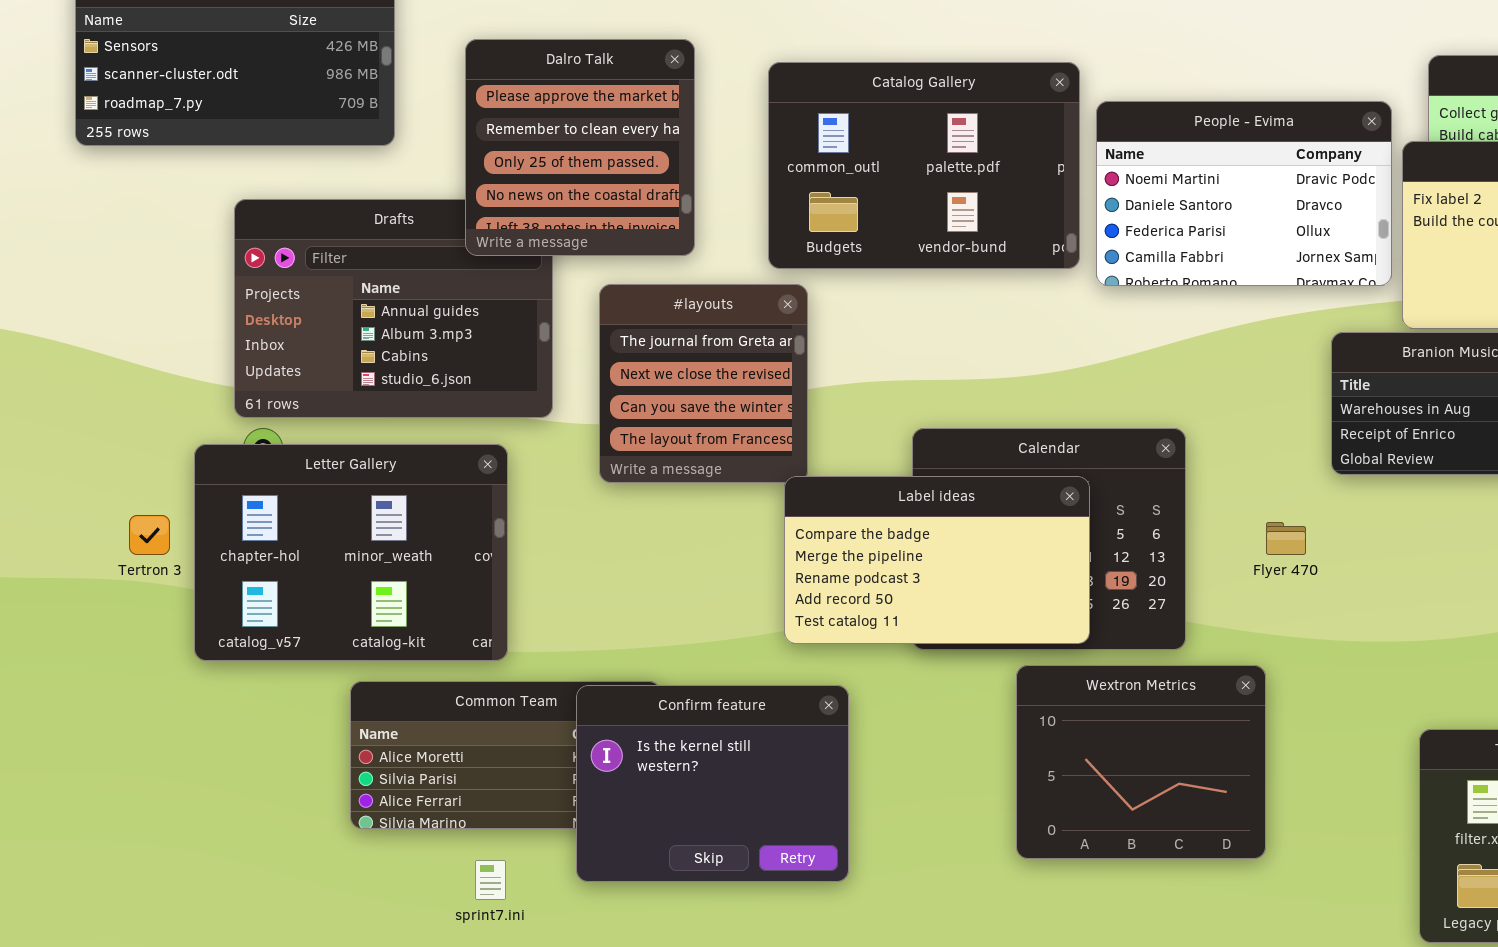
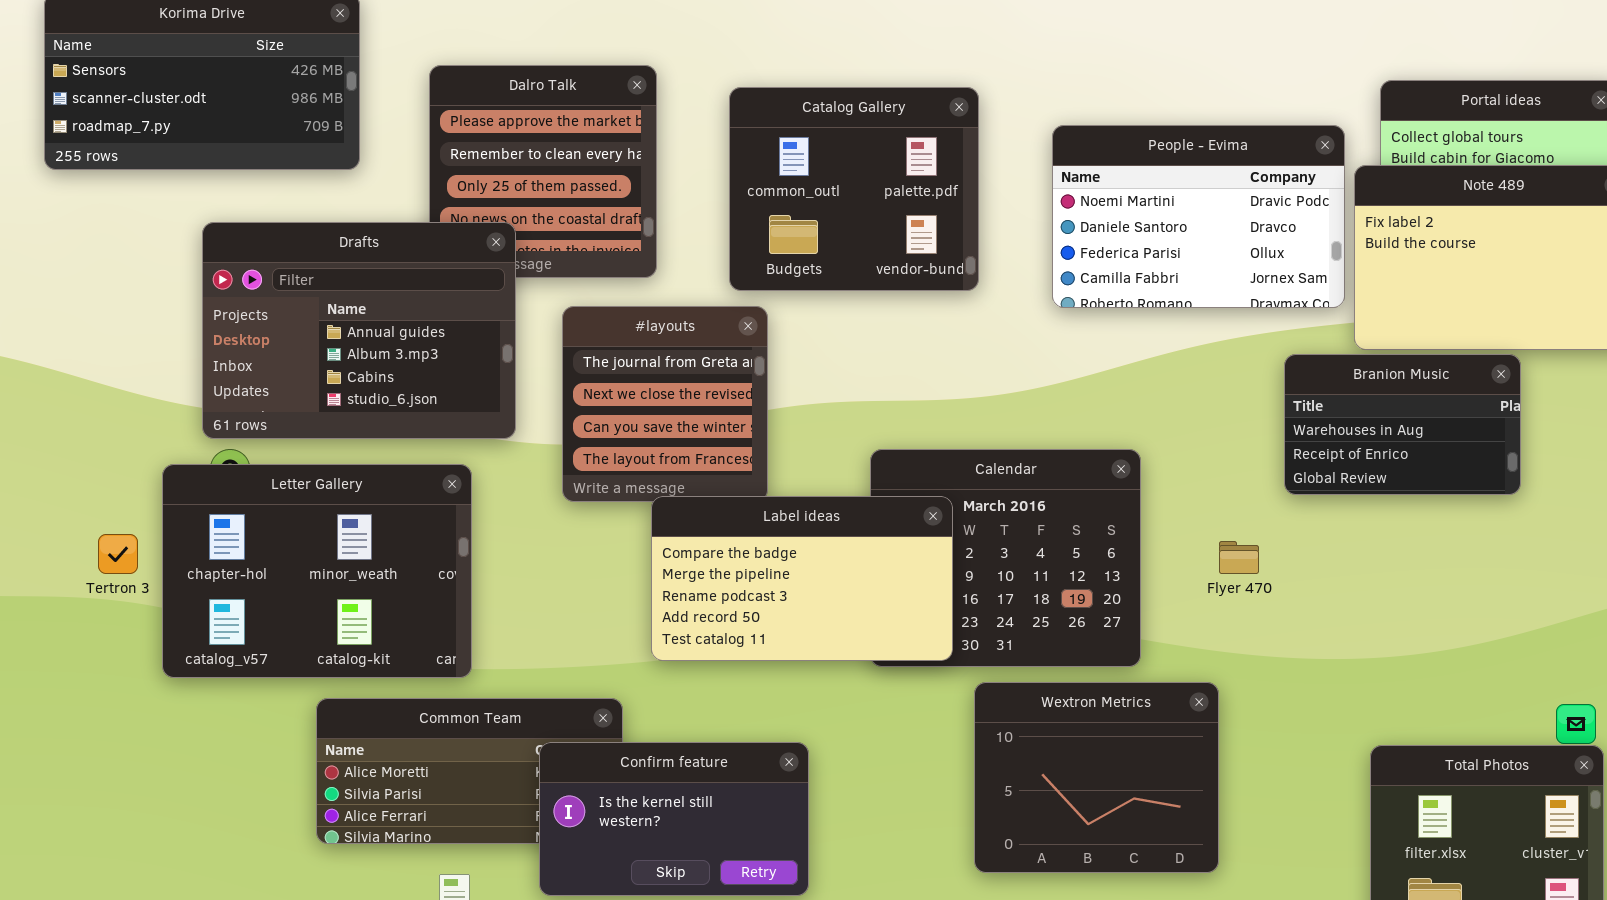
Catalog Gallery: [768,62,1080,269] -> [729,87,979,291], resized
Drafts: [234,199,553,418] -> [202,222,516,439], raised
Label ideas: [784,476,1090,644] -> [651,496,953,661], moved
Confirm feature: [576,685,849,882] -> [539,742,809,896], resized

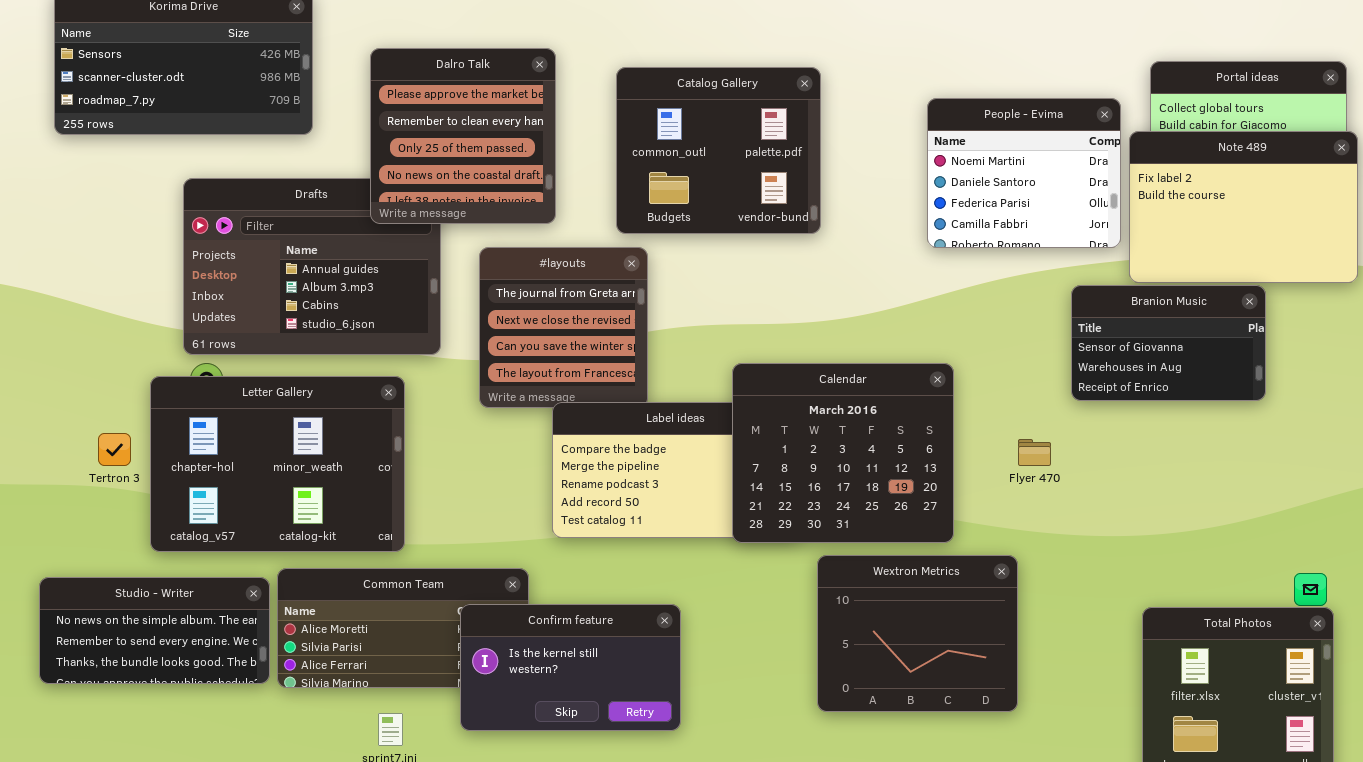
Dalro Talk: [429,65,657,278] -> [370,48,556,224], raised
People - Evima: [1052,125,1345,308] -> [927,98,1121,248], resized
Branion Music: [1284,354,1521,495] -> [1071,285,1266,401], scrolled up 1 row
Calendar: [870,449,1141,667] -> [732,363,954,543], raised
Studio - Writer: none -> [39,577,270,684], opened

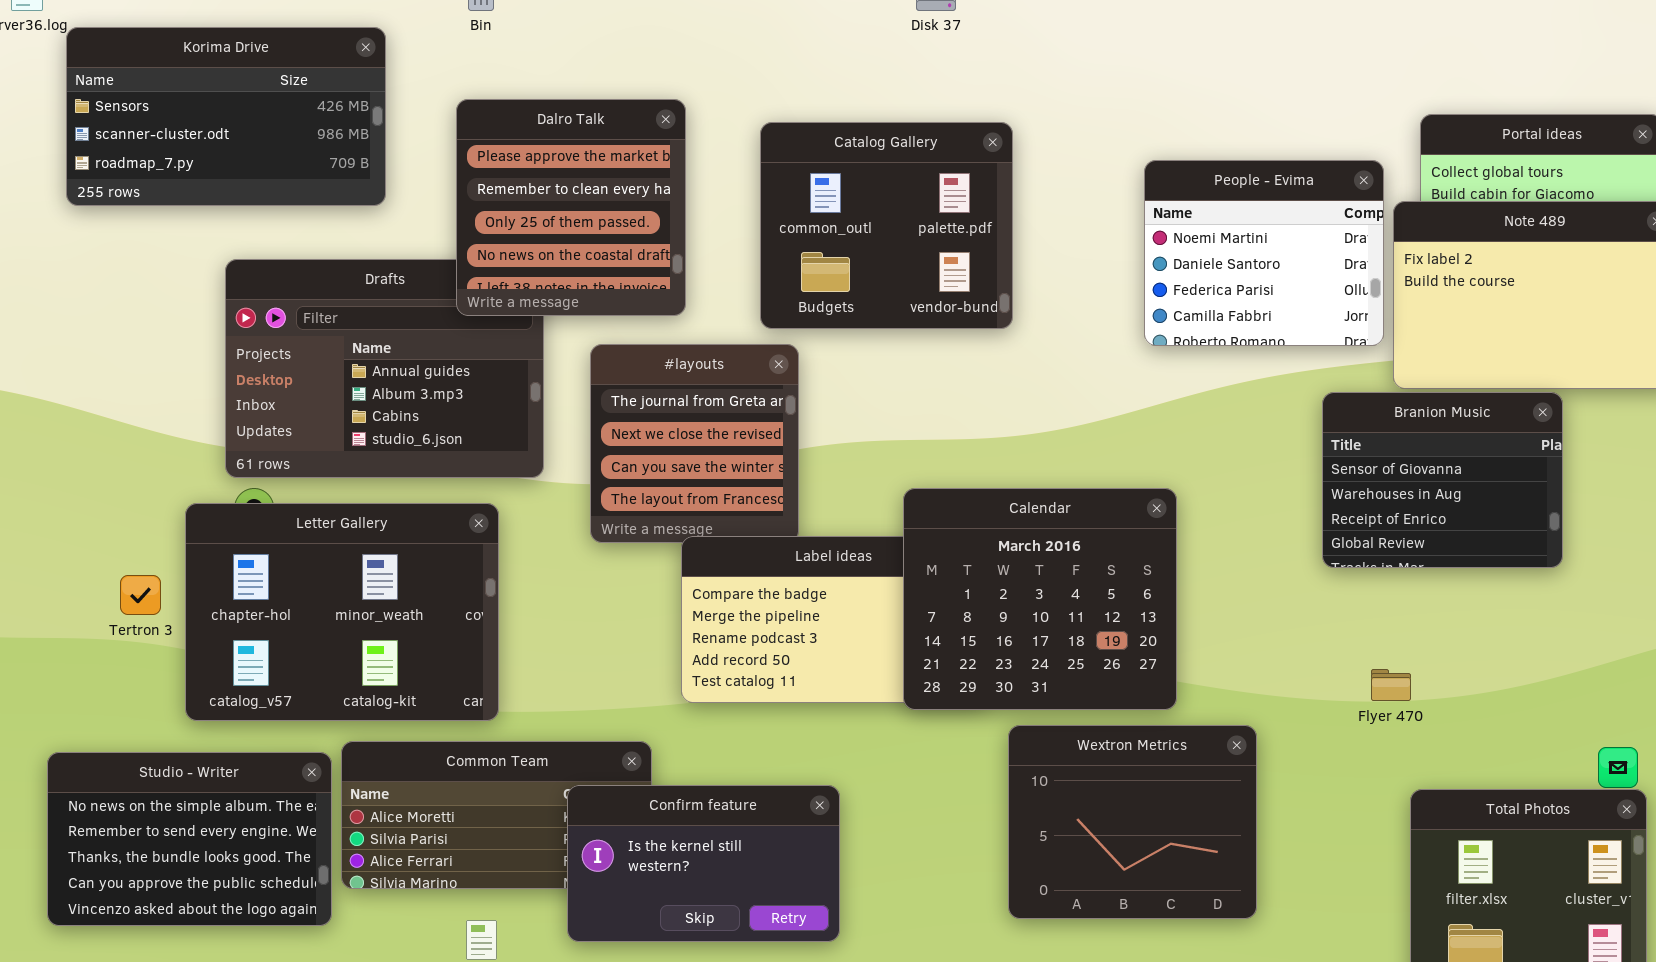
Branion Music: [1071,285,1266,401] -> [1322,392,1563,568], resized
Flyer 470: [1018,439,1051,466] -> [1371,669,1411,701], moved
Studio - Writer: [39,577,270,684] -> [47,752,332,926], resized

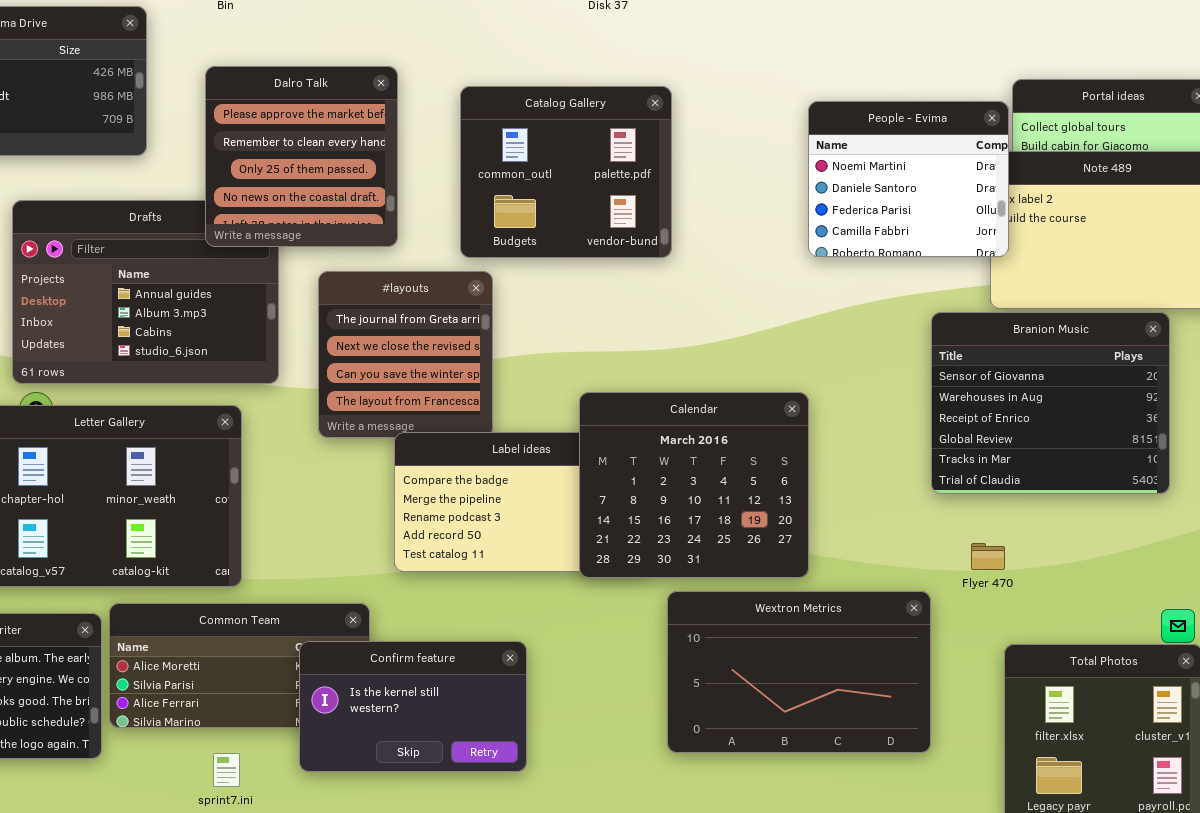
People - Evima: [1144,160,1384,346] -> [808,101,1009,257], moved
Branion Music: [1322,392,1563,568] -> [931,312,1170,494], resized
Wextron Metrics: [1008,725,1257,919] -> [667,591,931,753], resized

